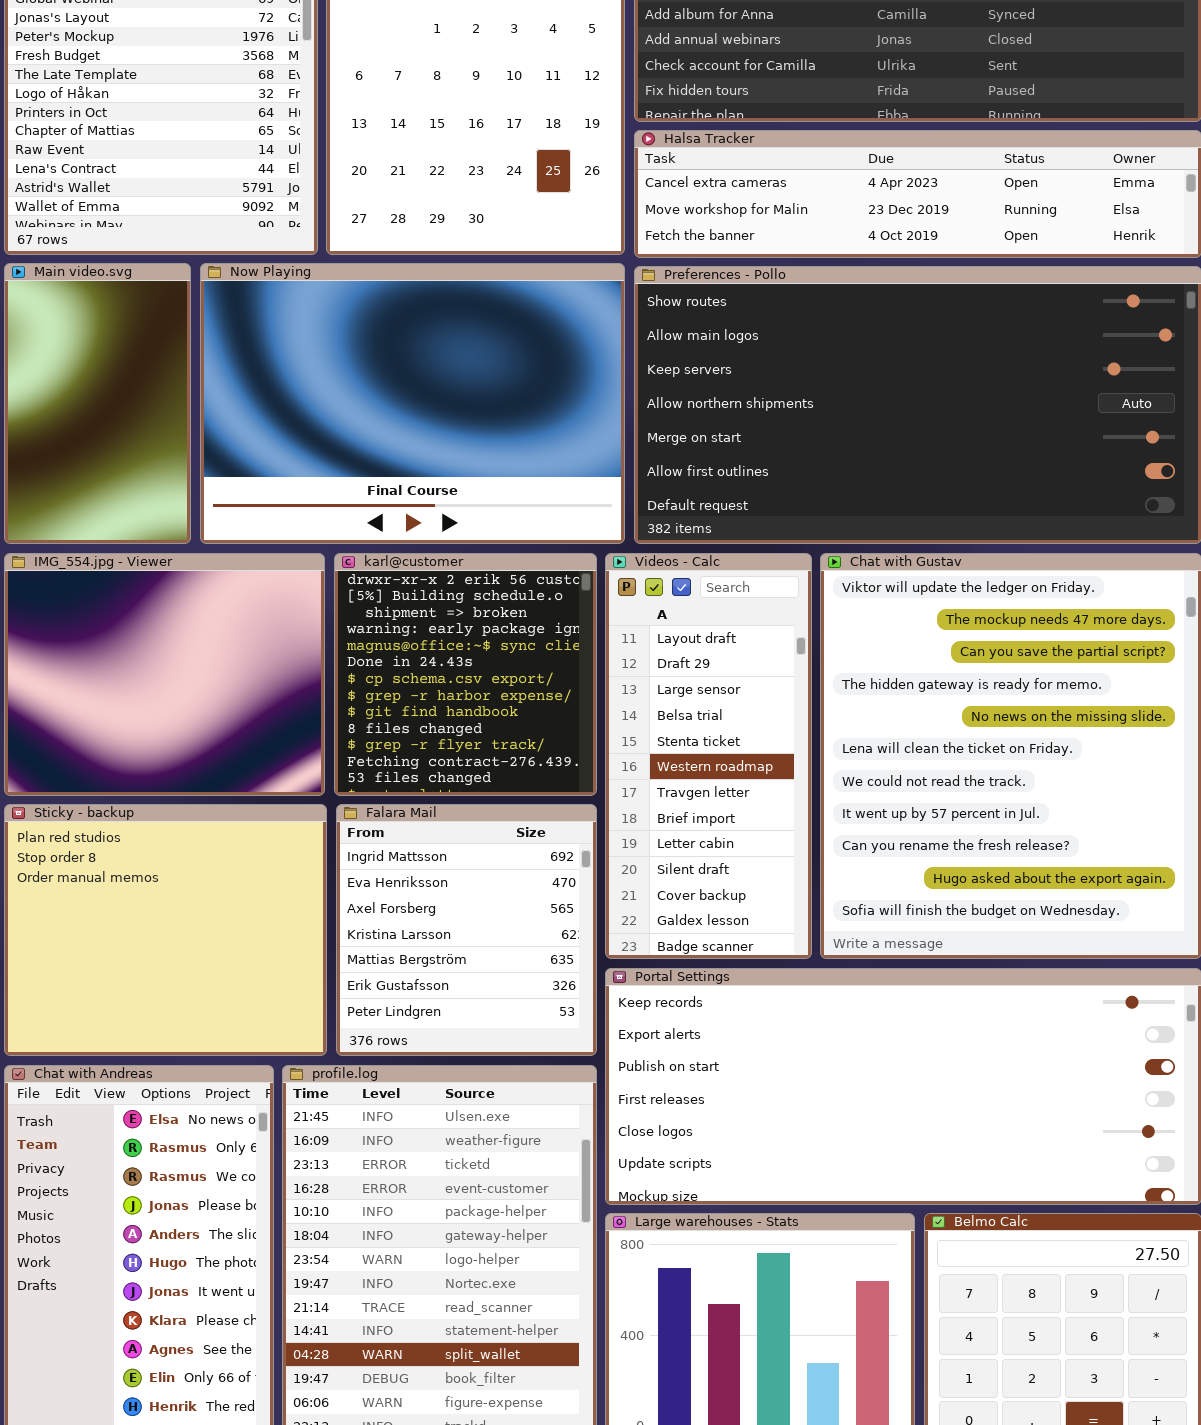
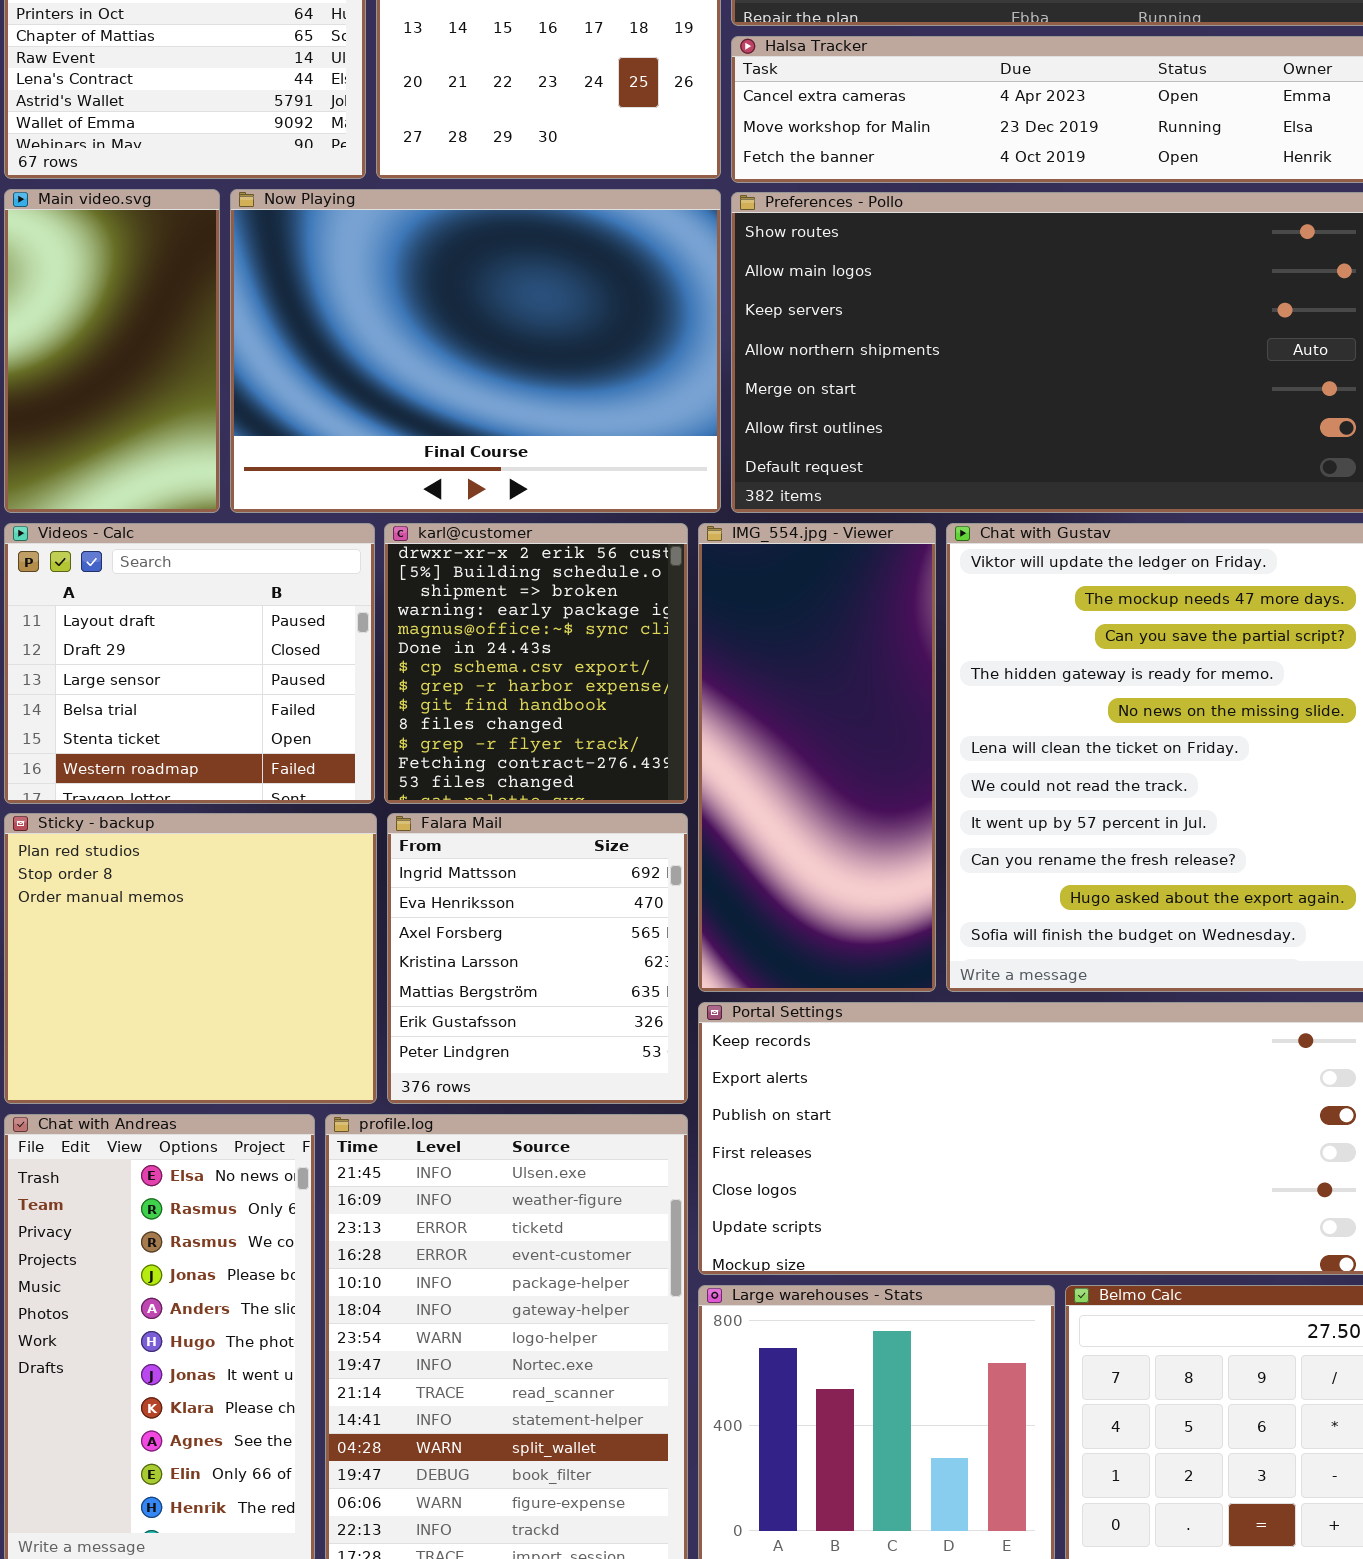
IMG_554.jpg - Viewer: [4,553,325,796] -> [698,523,936,992], moved, resized
Videos - Calc: [605,553,812,959] -> [4,523,375,804], moved, resized

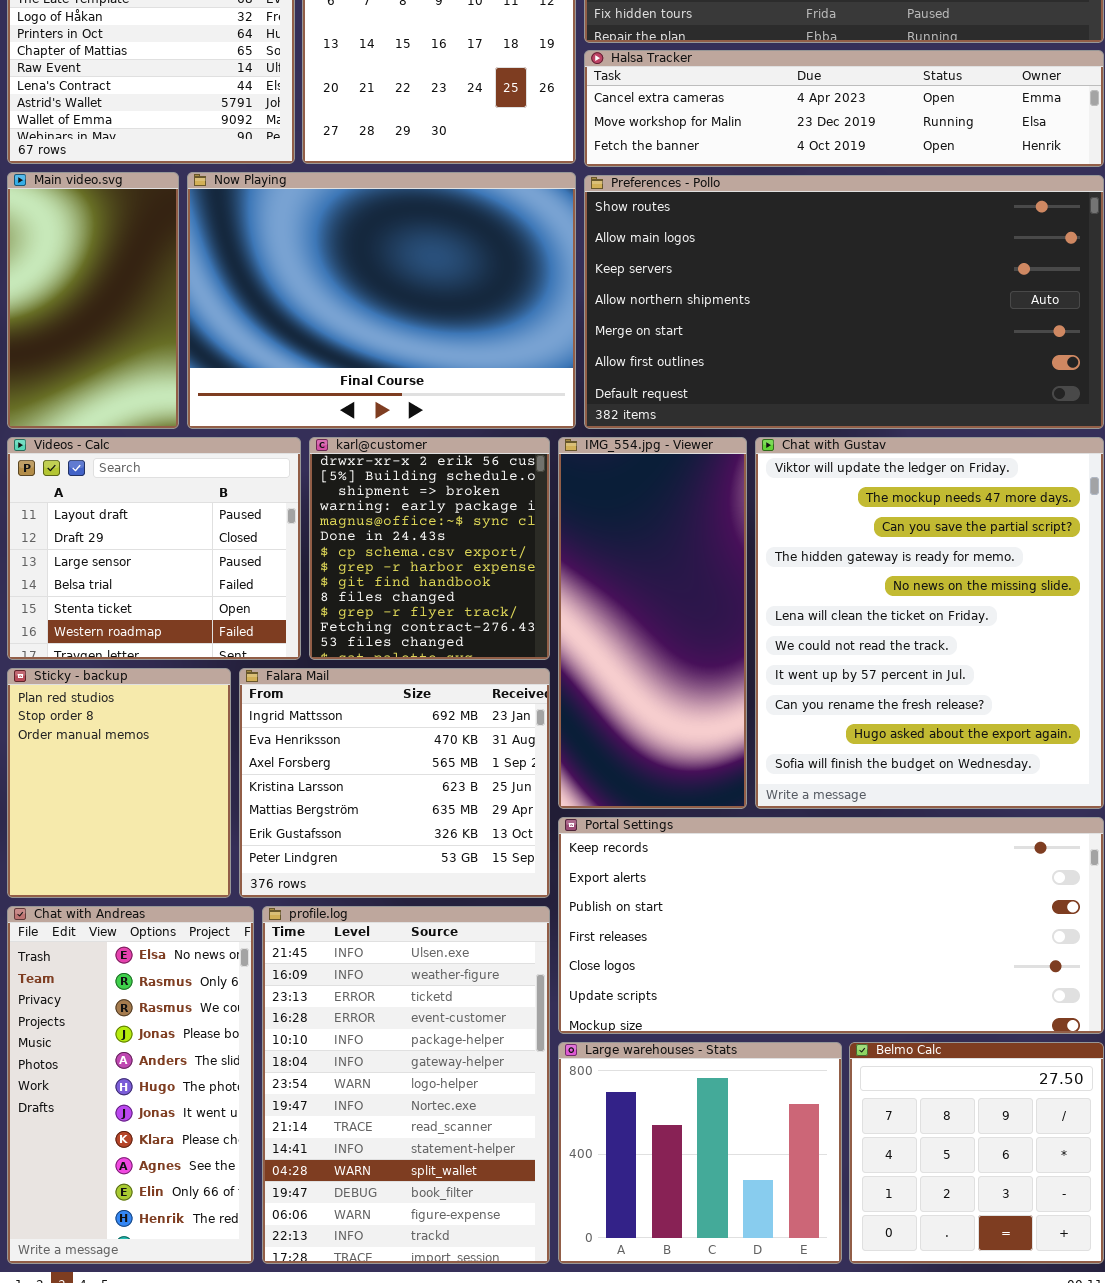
Sticky - backup: [4,813,377,1104] -> [7,668,231,898], resized
Falara Mail: [387,813,688,1104] -> [239,668,550,898], resized

